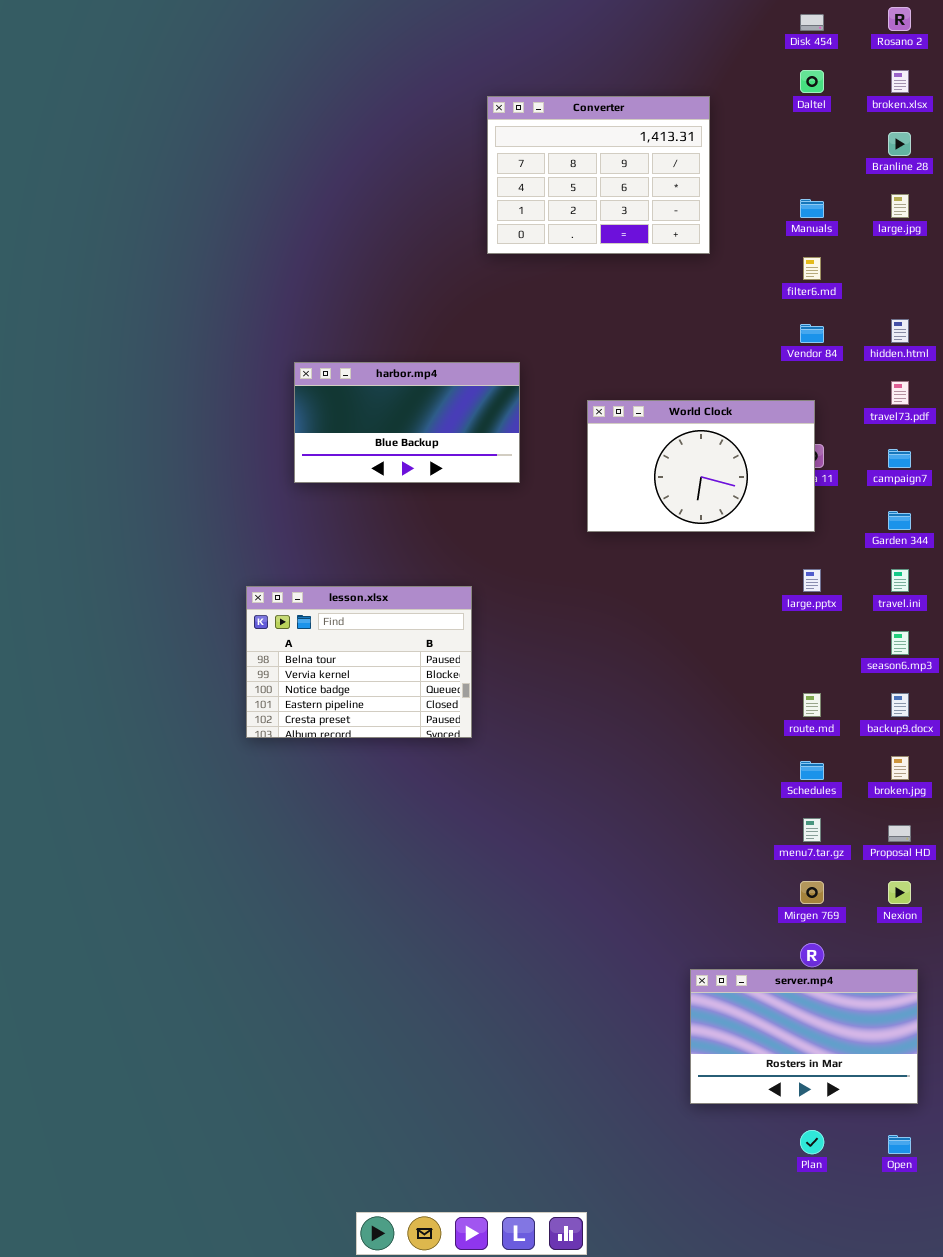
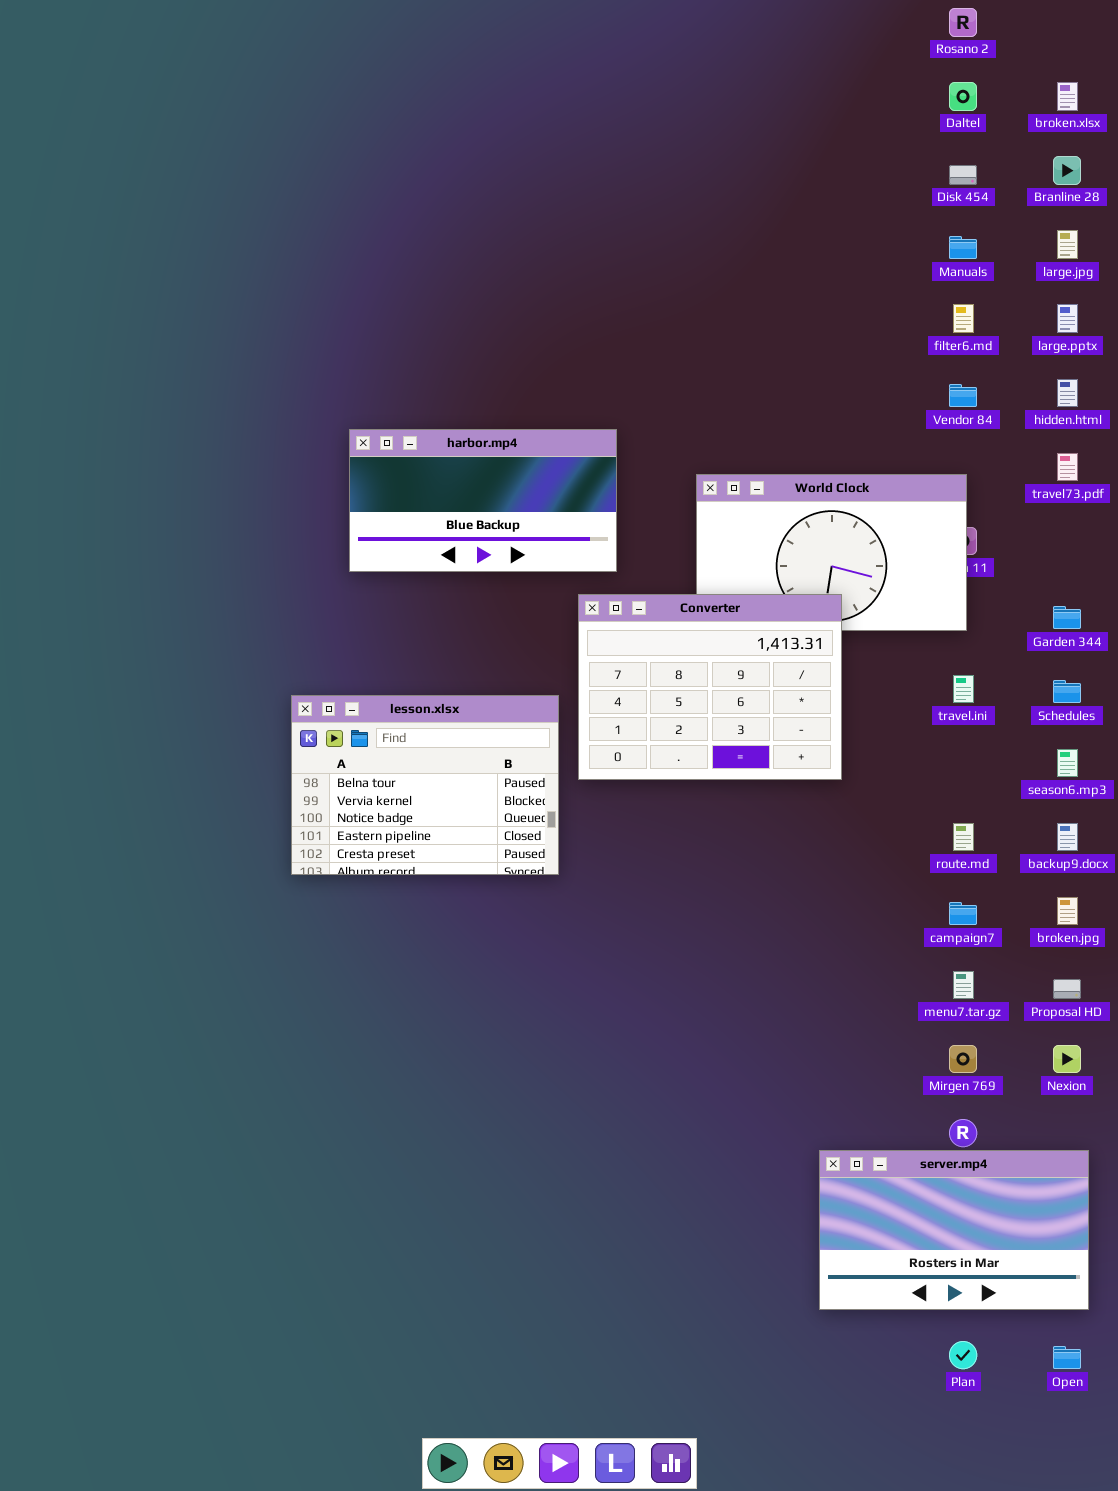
Rosano 2: [888,7,911,31] -> [949,8,977,37], moved
Disk 454: [800,14,824,31] -> [949,165,977,185], moved
Converter: [487,96,710,254] -> [578,594,842,780], moved
campaign7: [888,449,911,468] -> [949,902,977,925], moved
large.pptx: [803,569,821,592] -> [1057,304,1078,333], moved
travel.ini: [891,569,909,592] -> [953,675,974,703], moved
Schedules: [800,761,824,780] -> [1053,680,1081,703], moved

